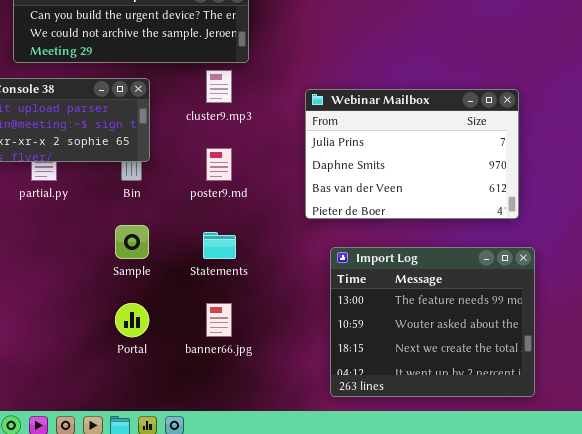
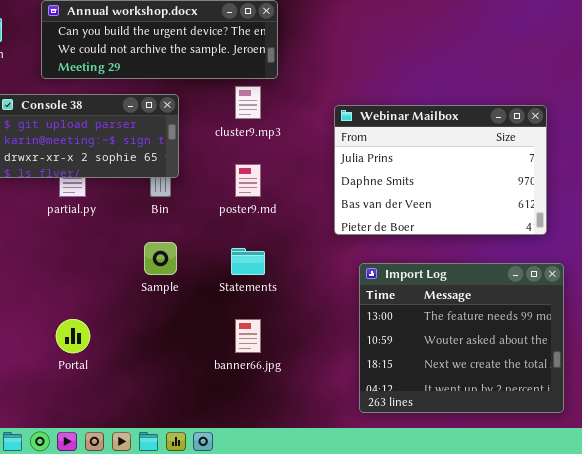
Portal: [115,303,149,337] -> [56,319,90,353], moved

